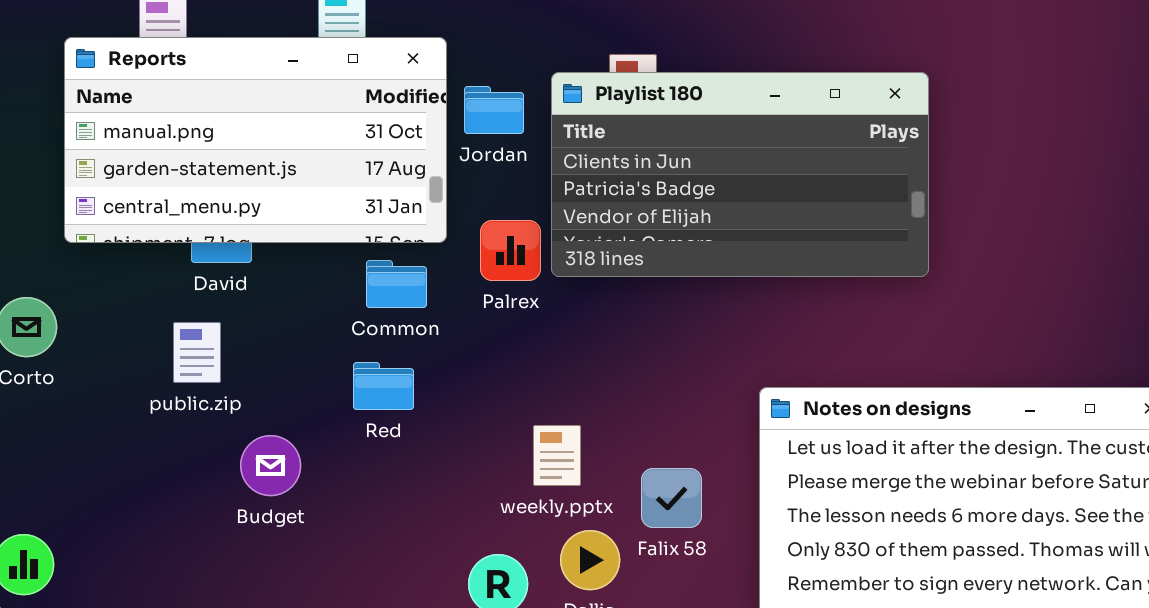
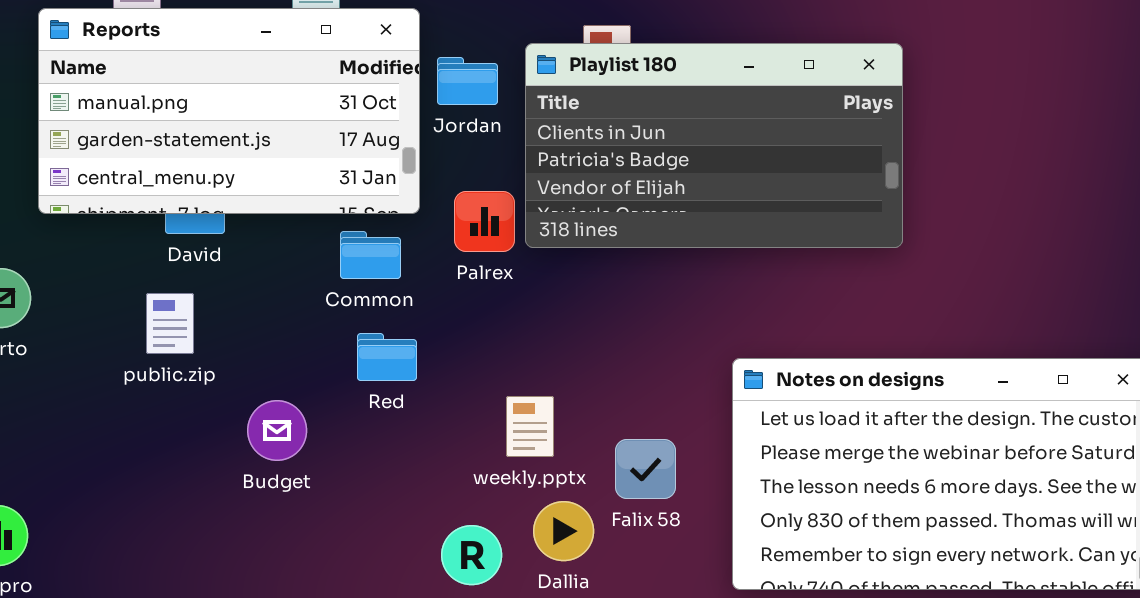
Red: [353,362,414,410] -> [357,333,417,381], moved
Budget: [240,435,301,496] -> [247,400,307,461], moved

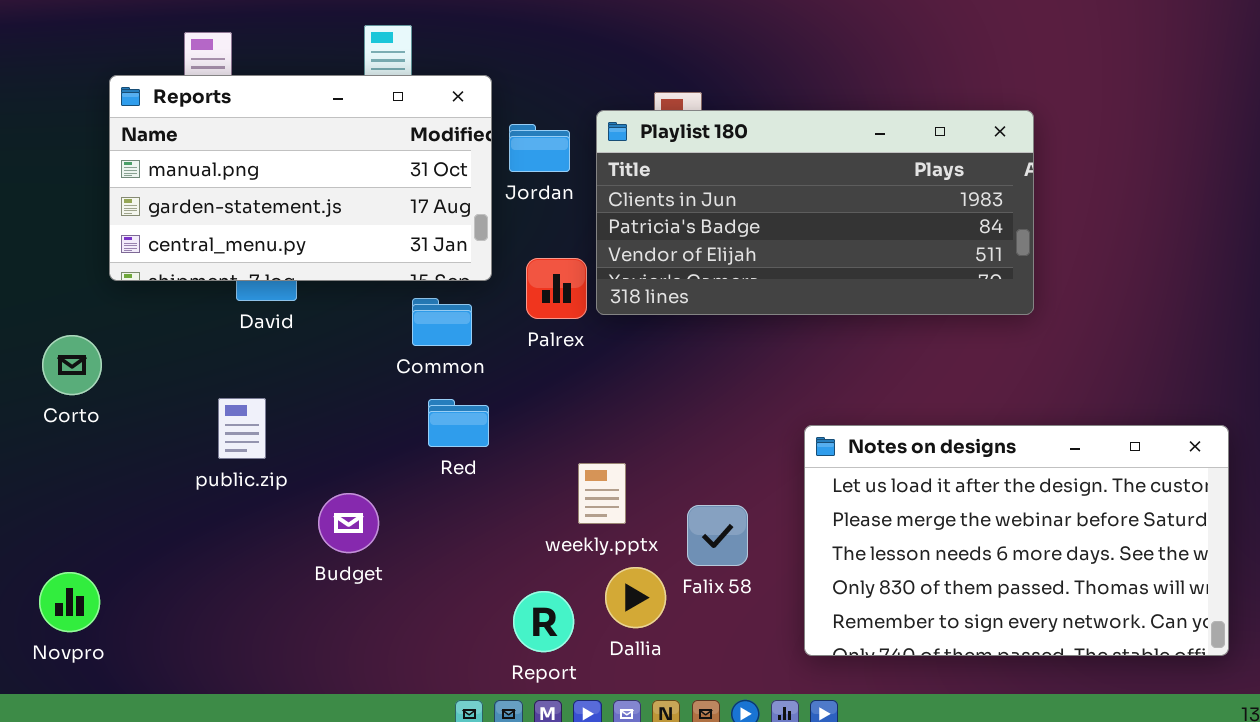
Playlist 180: [525,43,903,248] -> [596,110,1034,315], resized
public.zip: [146,293,194,354] -> [218,398,266,459], moved
Budget: [247,400,307,461] -> [318,493,379,553], moved

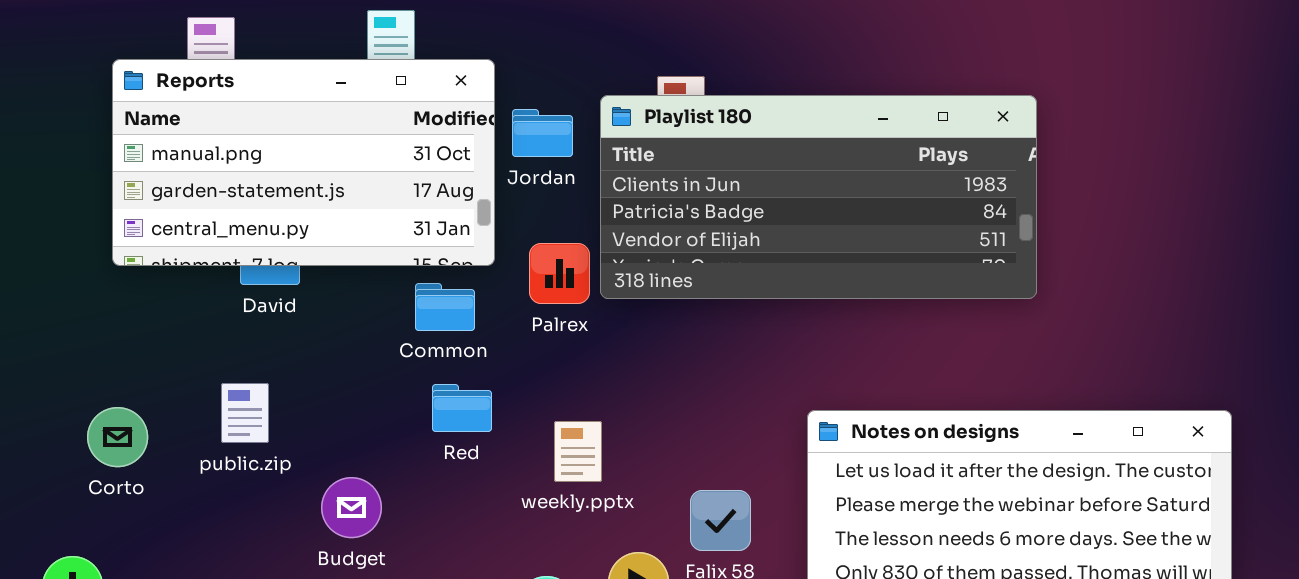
Corto: [42,335,102,395] -> [87,407,148,467], moved
weekly.pptx: [578,463,626,524] -> [554,421,602,482], moved

